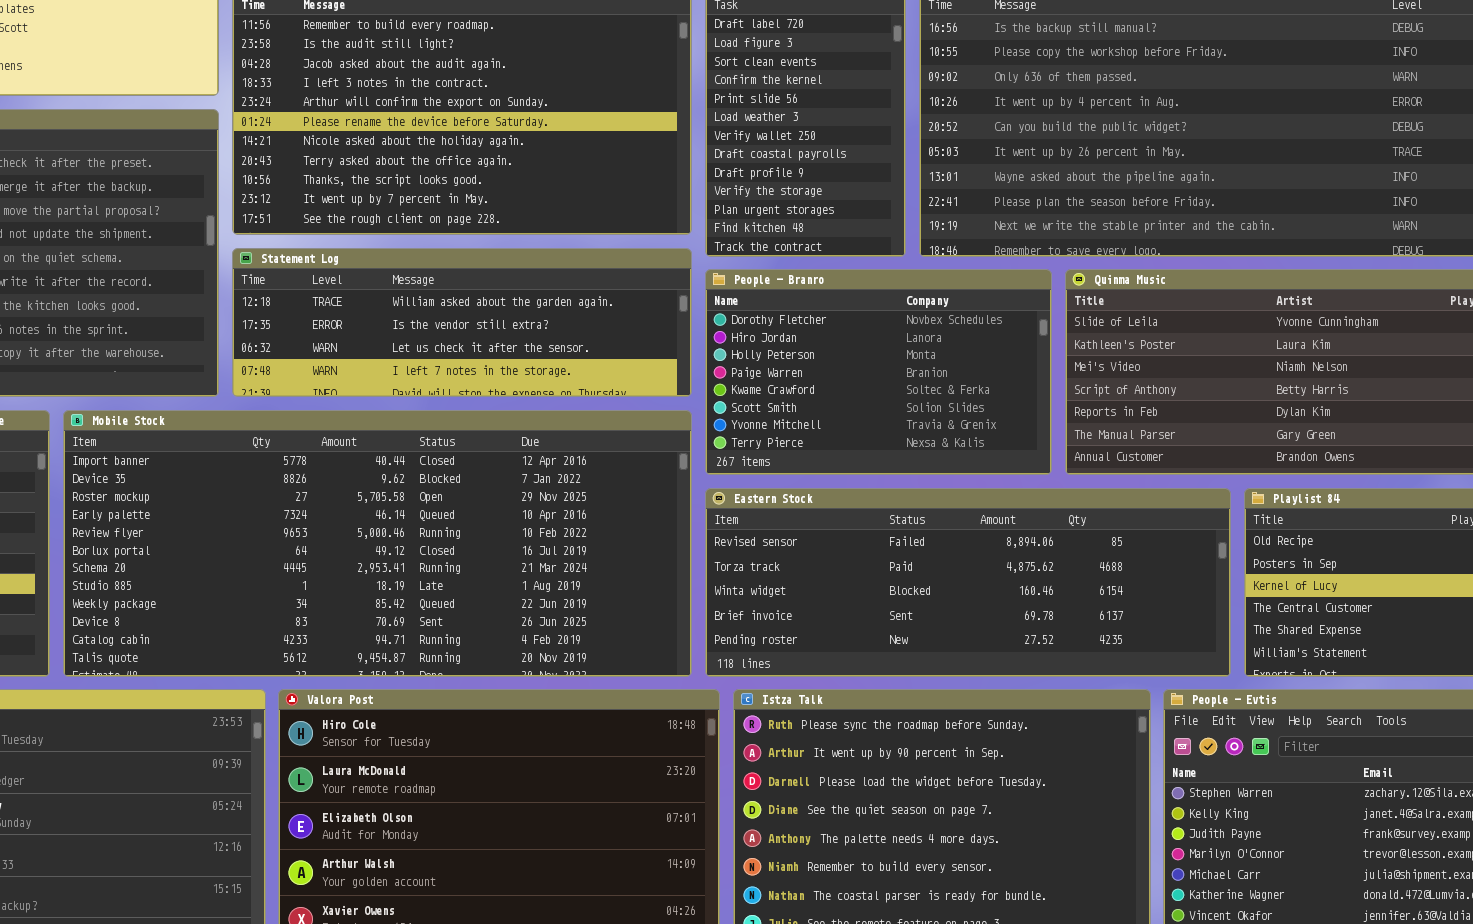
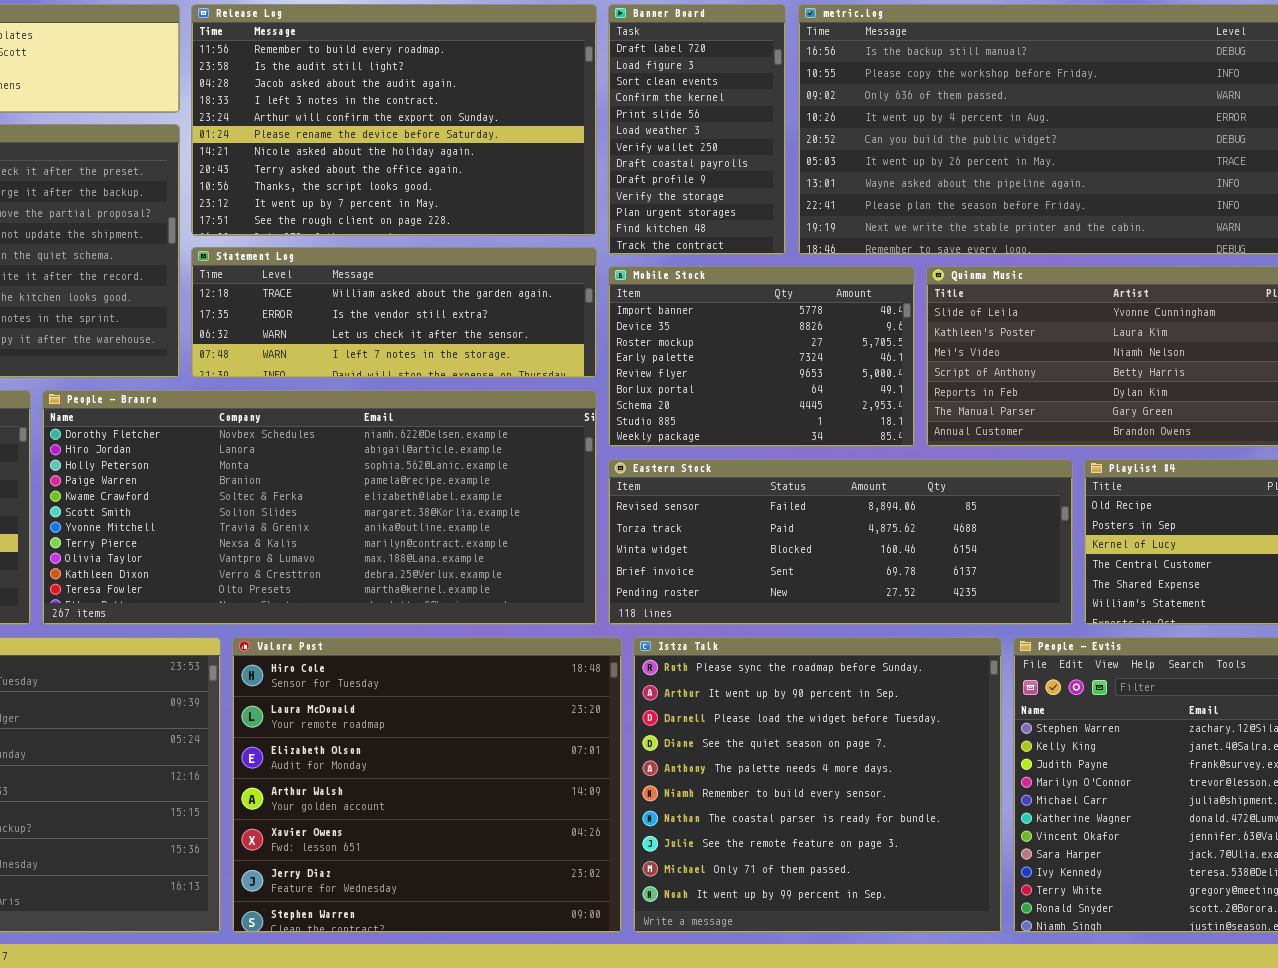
People - Branro: [705,269,1052,475] -> [42,390,597,625], moved, resized
Mobile Stock: [63,410,692,677] -> [608,266,915,447], moved, resized

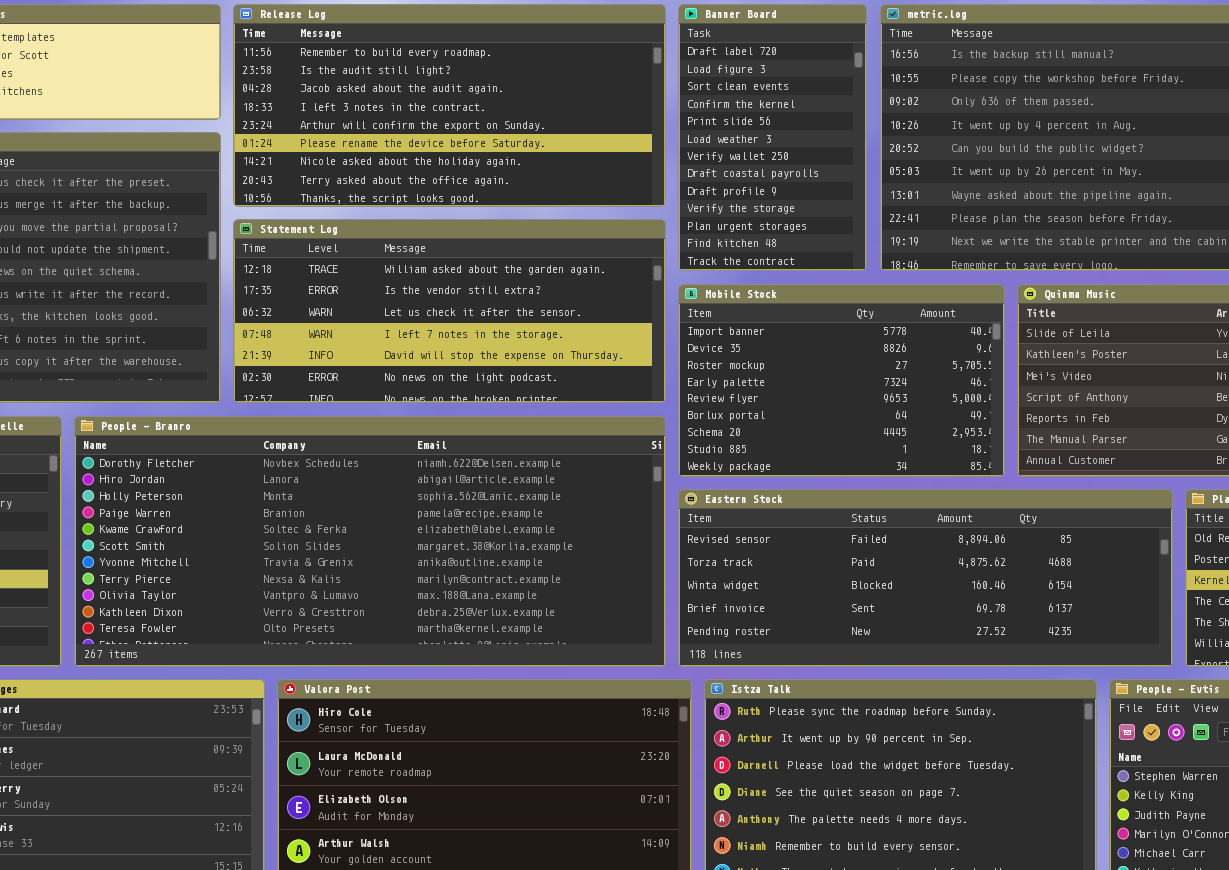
Release Log: [191,4,597,236] -> [233,4,666,207], resized
Statement Log: [191,247,597,378] -> [233,219,666,403], resized

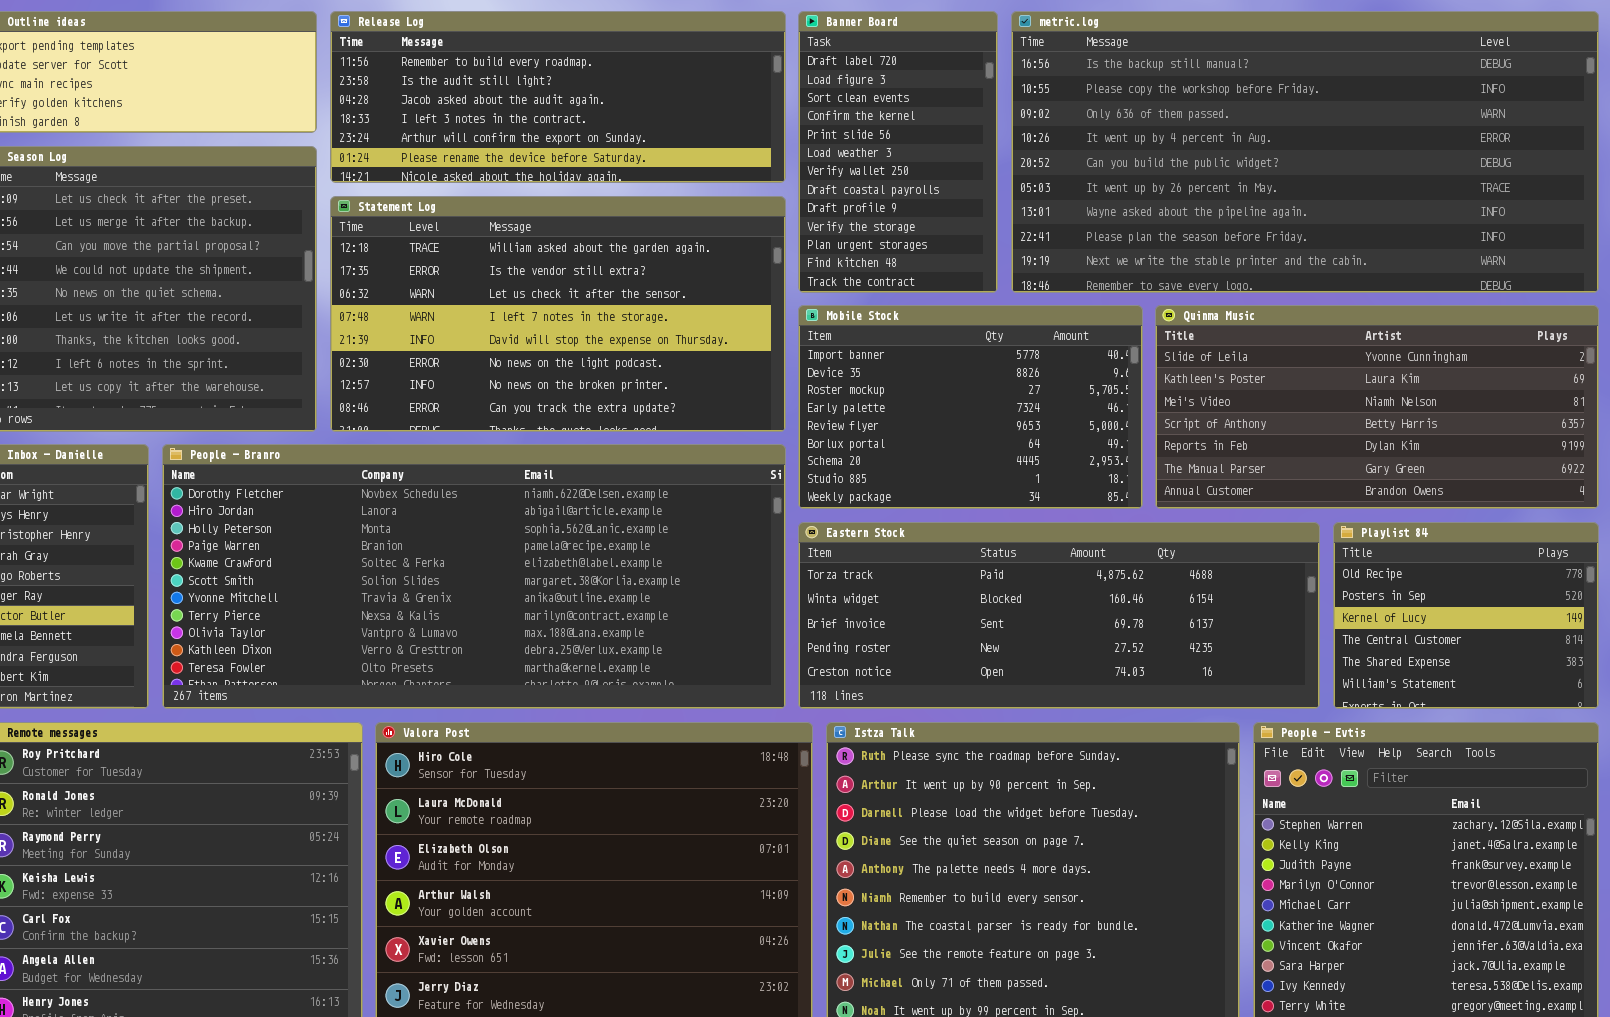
Release Log: [233,4,666,207] -> [330,11,786,183], resized
Statement Log: [233,219,666,403] -> [330,196,786,432], resized
Eastern Stock: [678,489,1173,667] -> [798,522,1320,709], scrolled down 1 row

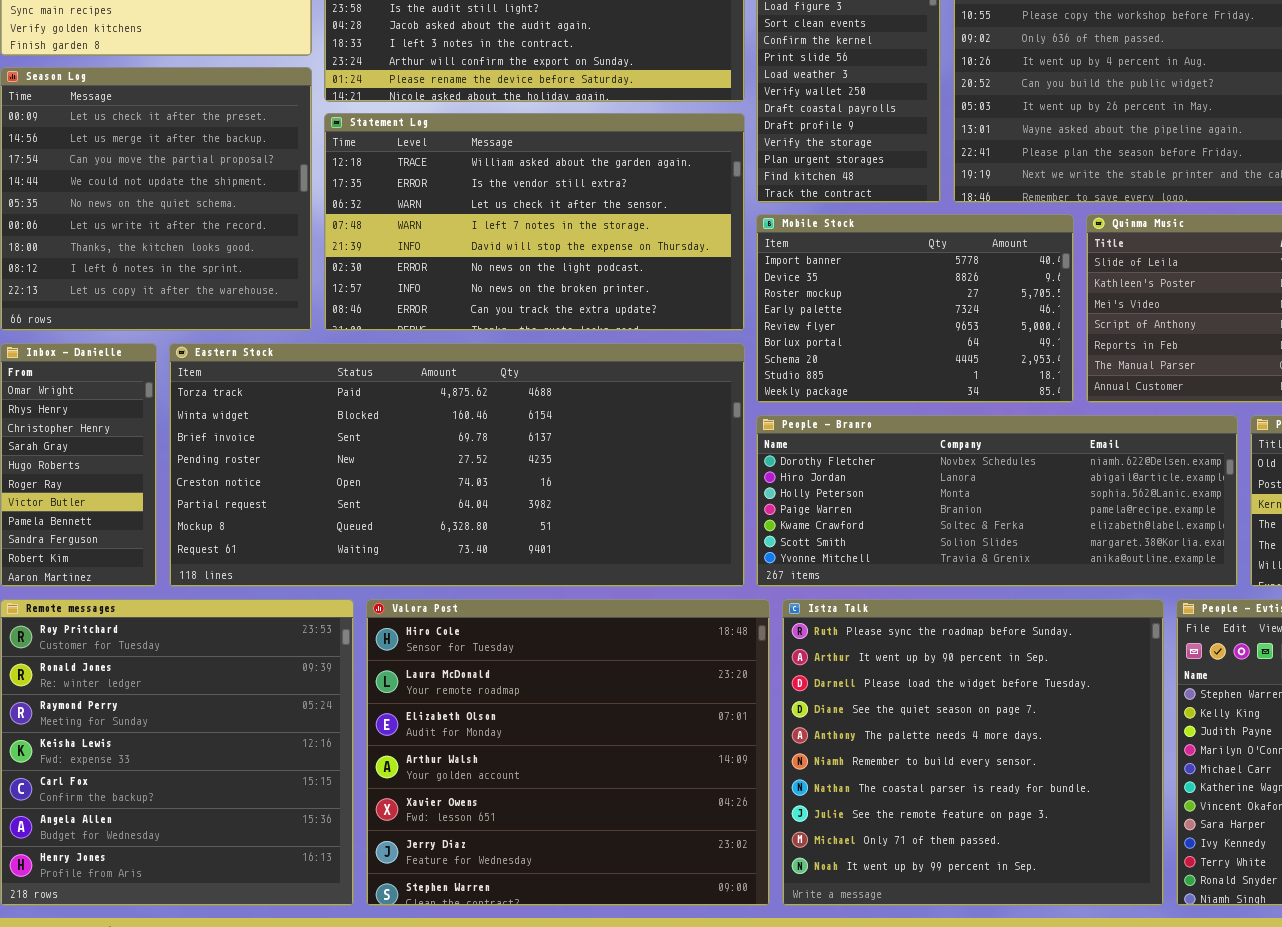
People - Branro: [162,444,786,709] -> [756,415,1238,587], moved, resized
Eastern Stock: [798,522,1320,709] -> [169,343,745,587], moved, resized

